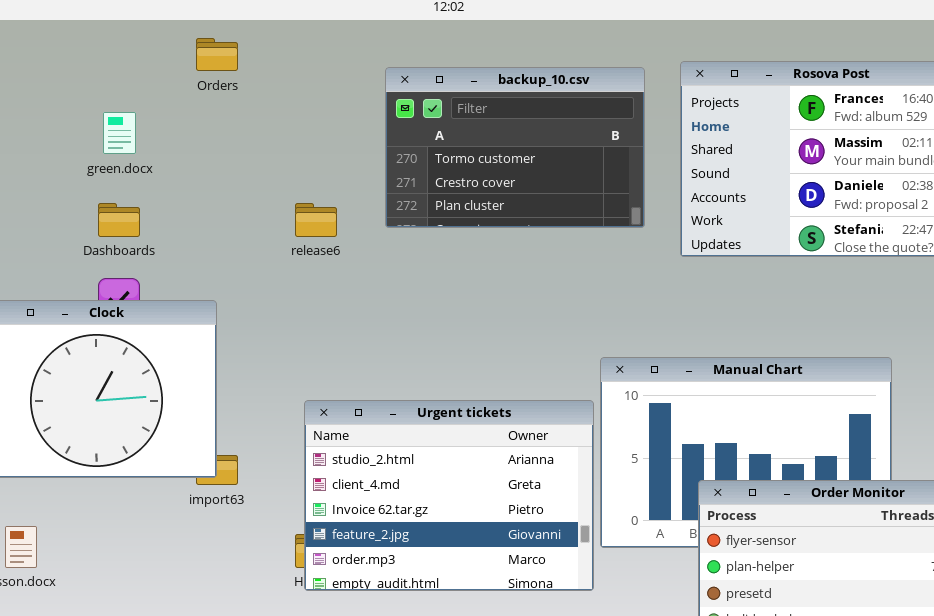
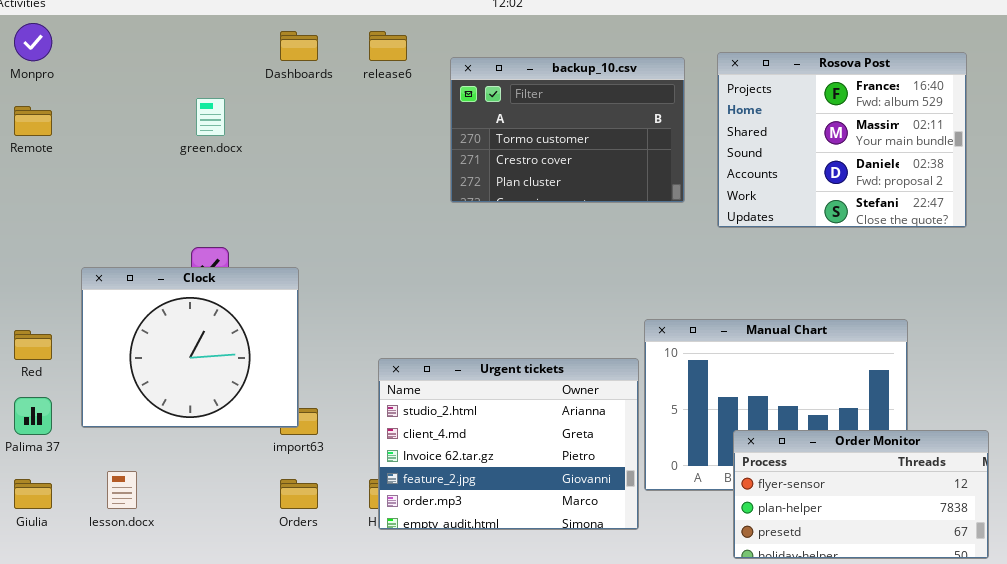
Orders: [196,38,238,71] -> [280,479,318,509], moved
Dashboards: [98,203,140,237] -> [280,31,318,61], moved
release6: [295,203,337,237] -> [369,31,407,61], moved

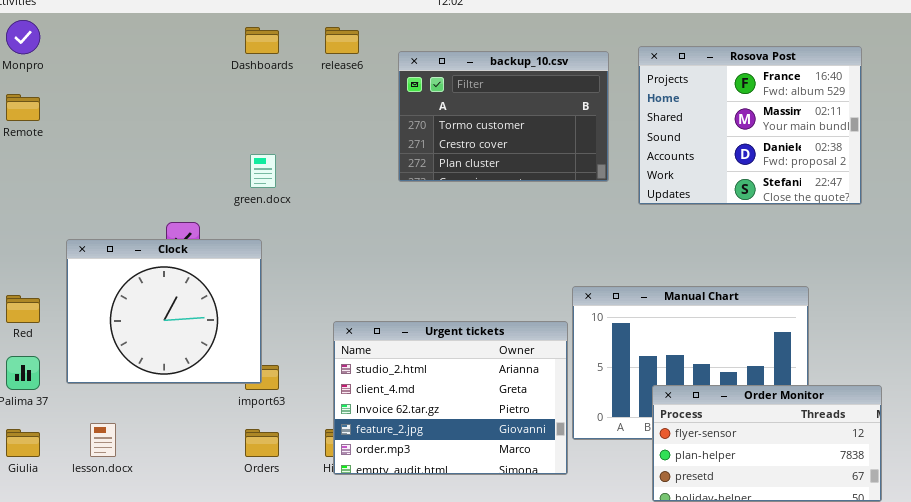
green.docx: [196,98,225,136] -> [250,154,276,188], moved

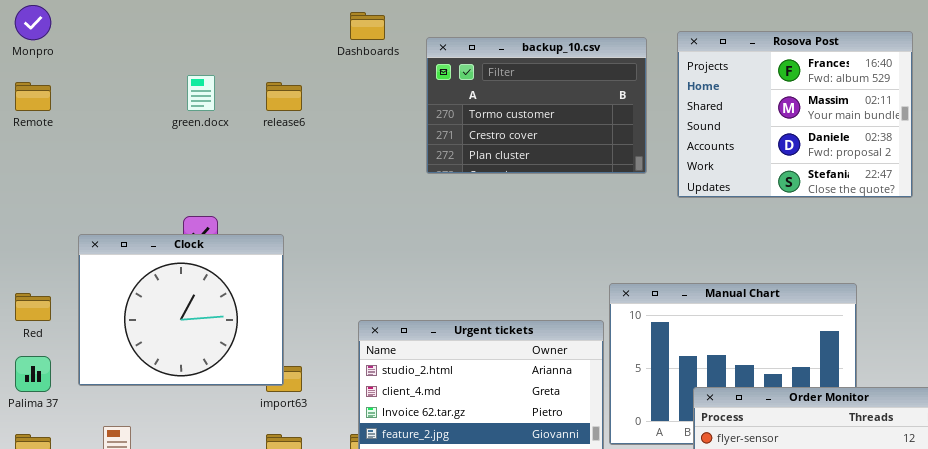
Dashboards: [245,27,279,54] -> [350,12,385,40], moved
release6: [325,27,359,54] -> [266,82,302,111], moved
green.docx: [250,154,276,188] -> [187,75,215,111], moved

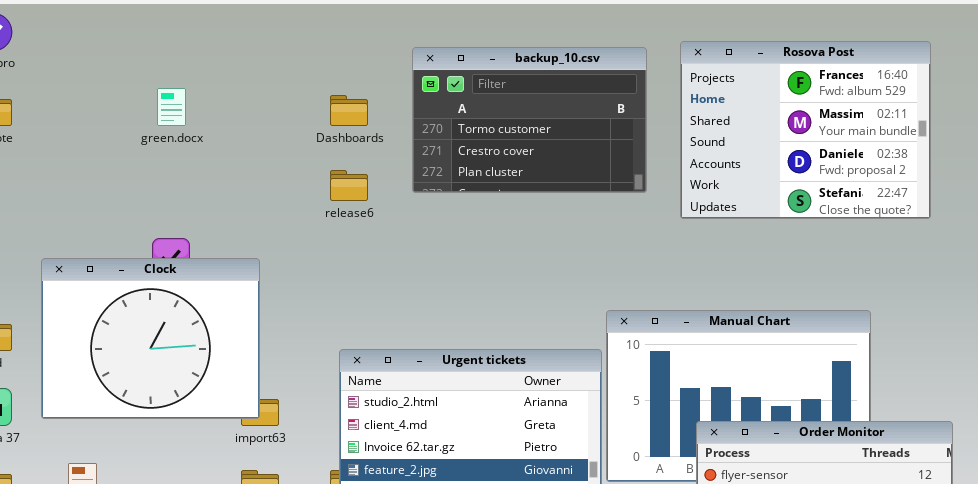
Dashboards: [350,12,385,40] -> [330,95,368,126], moved
release6: [266,82,302,111] -> [330,170,368,201], moved

